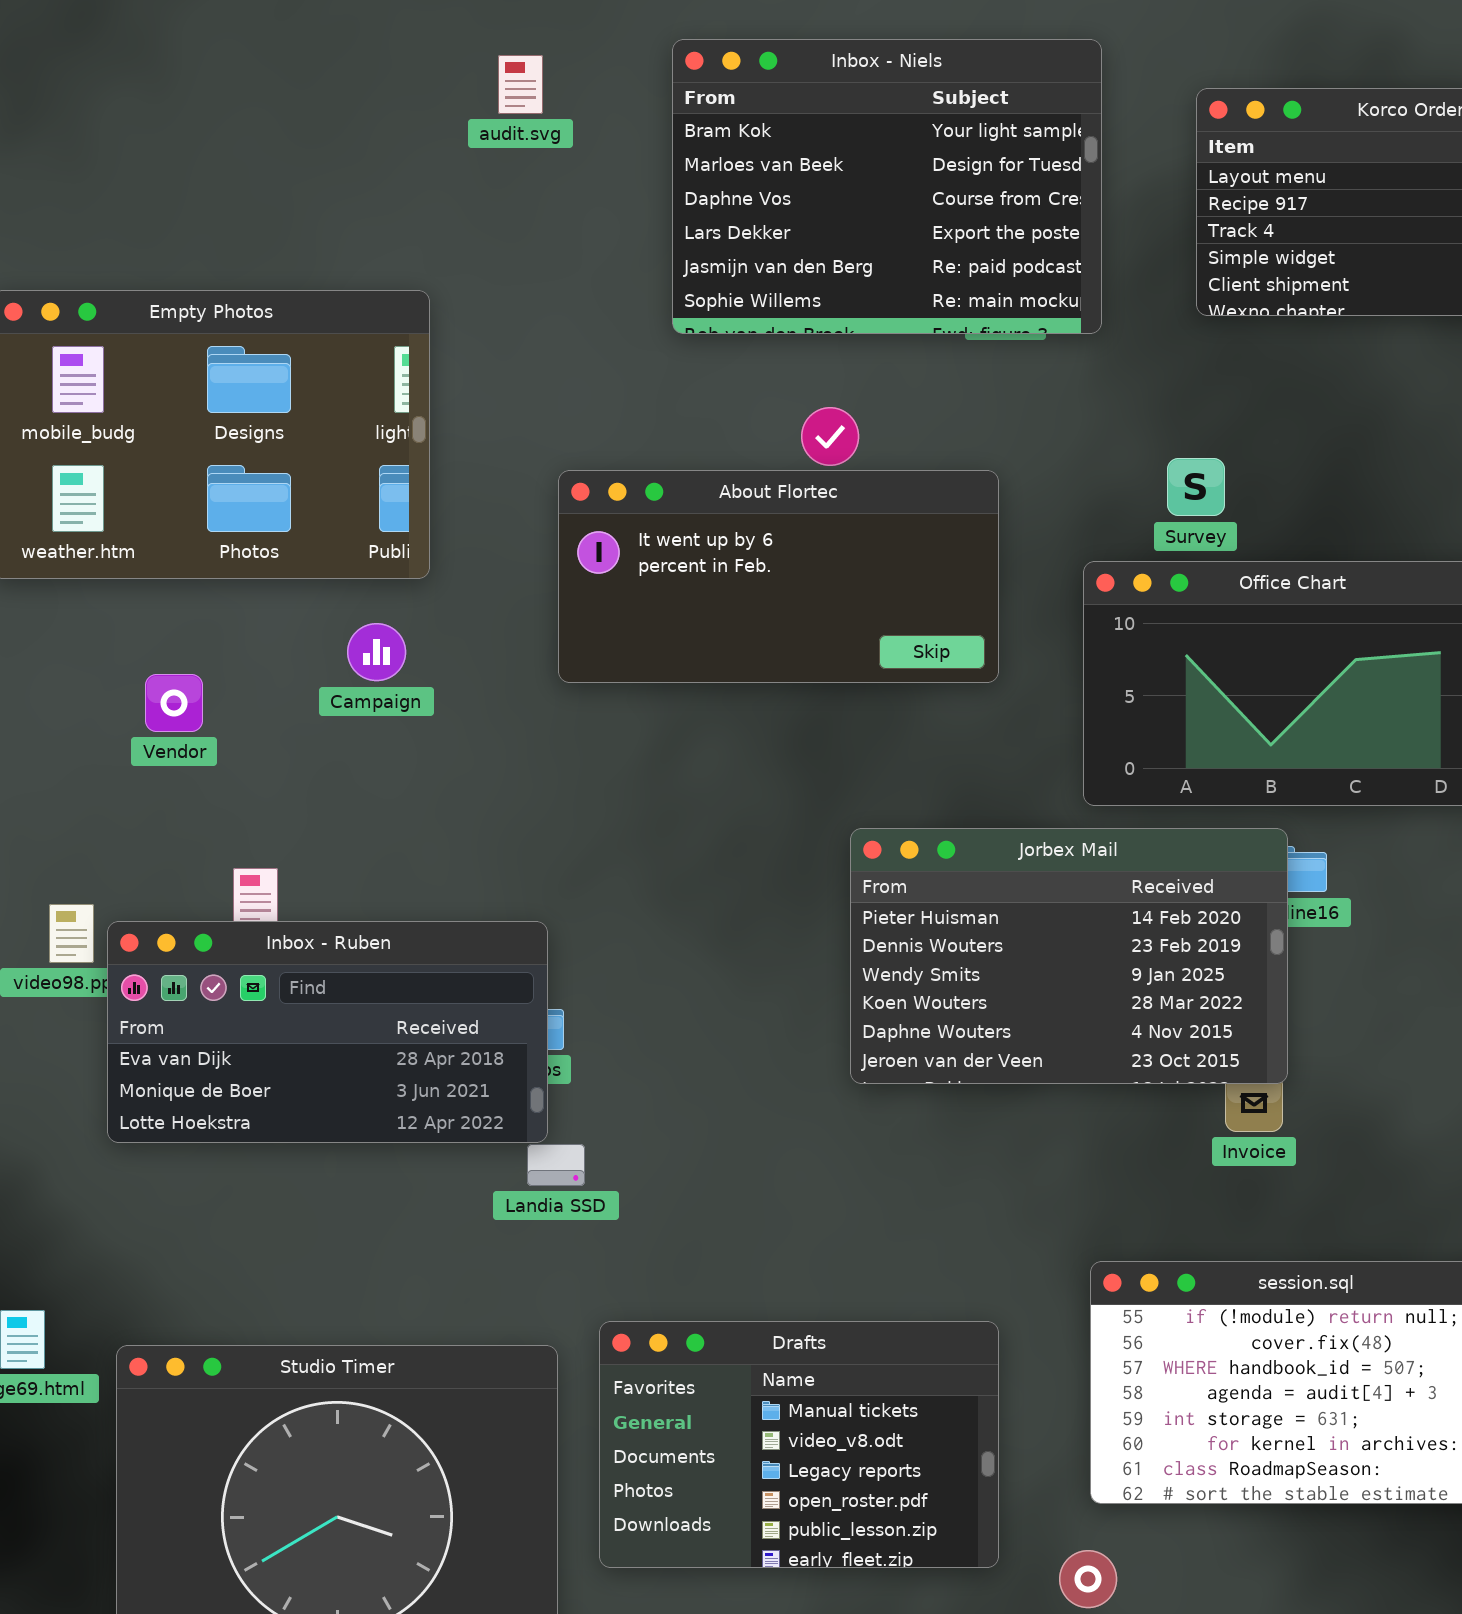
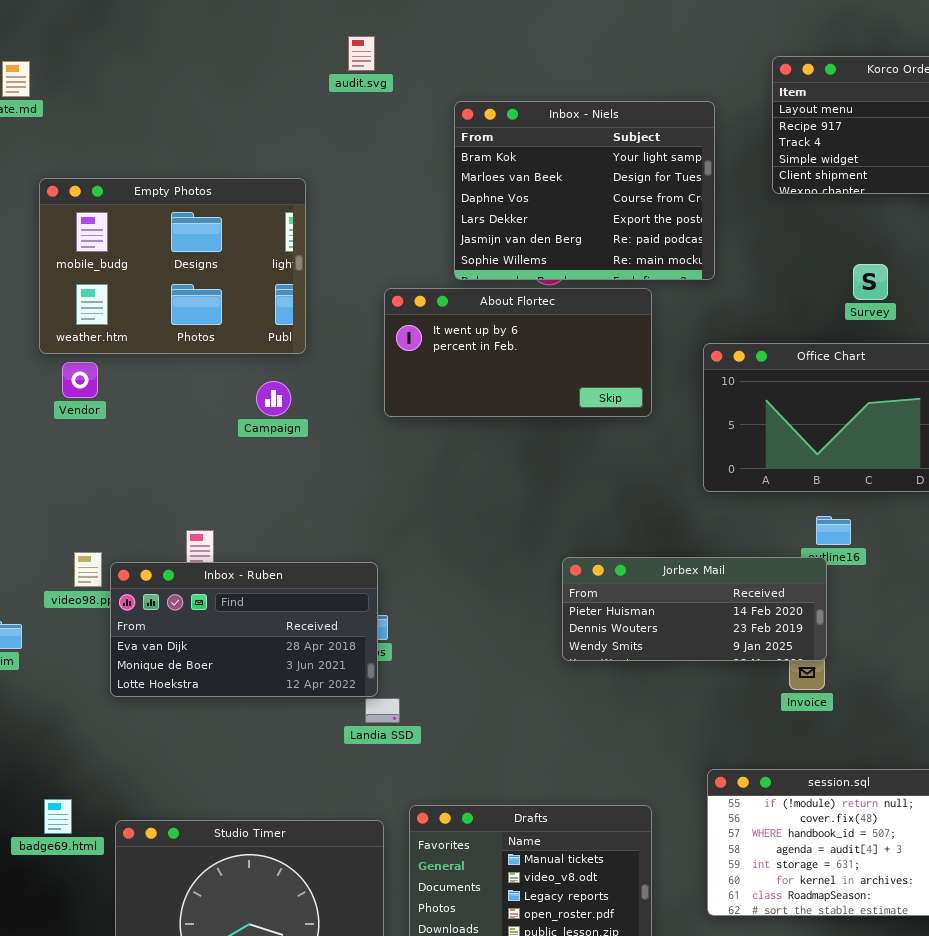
Inbox - Niels: [672,39,1102,334] -> [454,101,715,280], moved
Survey: [1167,458,1225,516] -> [853,264,888,300], moved
Vendor: [145,674,203,732] -> [62,362,98,398], moved
Jorbex Mail: [850,828,1288,1084] -> [562,557,827,661], resized

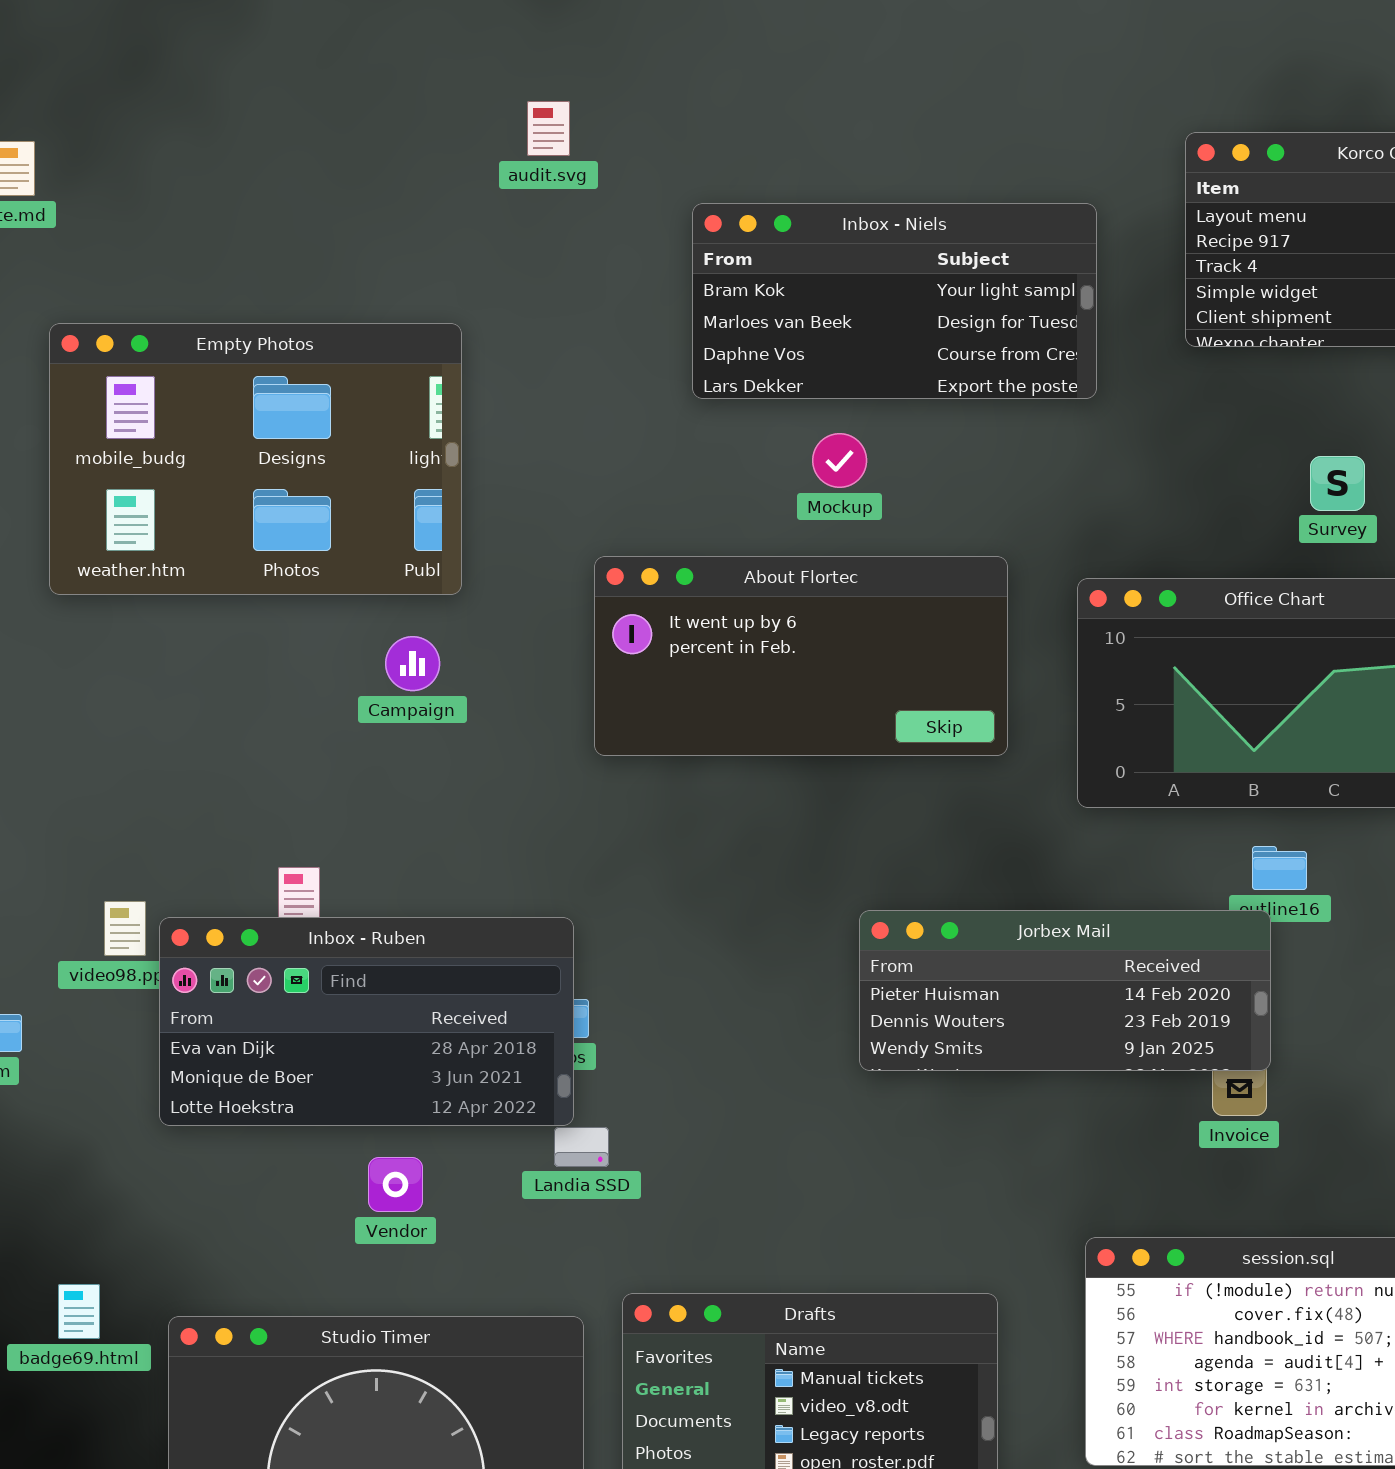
Inbox - Niels: [454,101,715,280] -> [692,203,1097,399], resized
About Flortec: [384,288,652,417] -> [594,556,1008,756], moved
Vendor: [62,362,98,398] -> [368,1157,423,1212], moved

